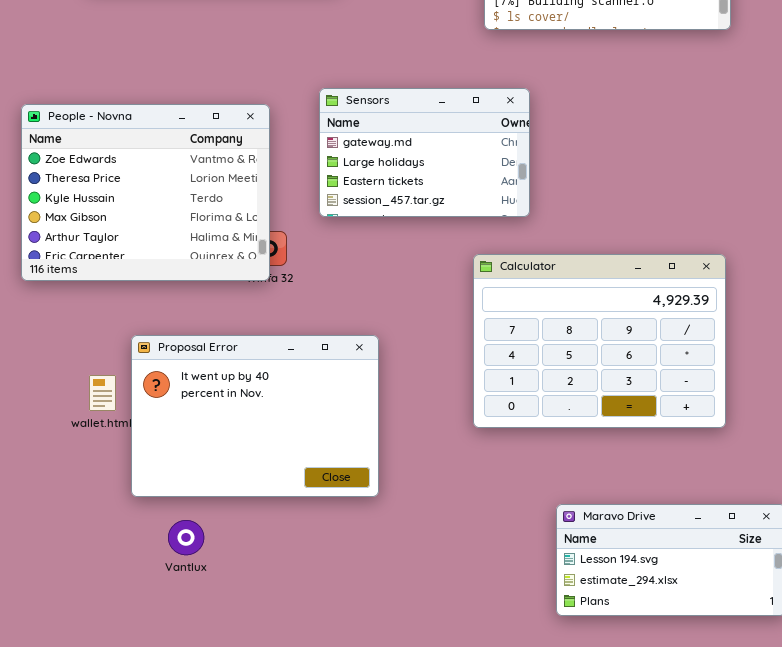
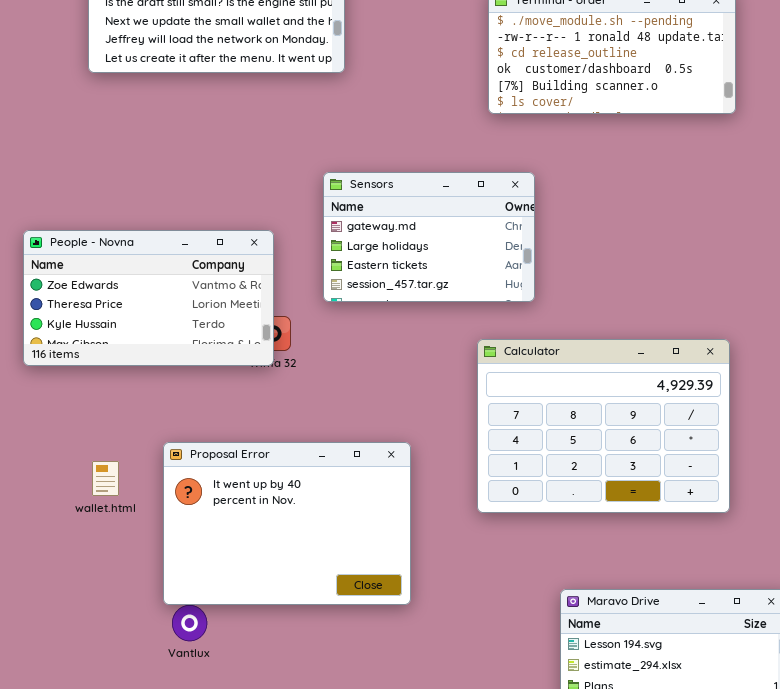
People - Novna: [21,104,270,281] -> [23,230,274,366], resized
Proposal Error: [131,335,379,497] -> [163,442,411,605], moved

